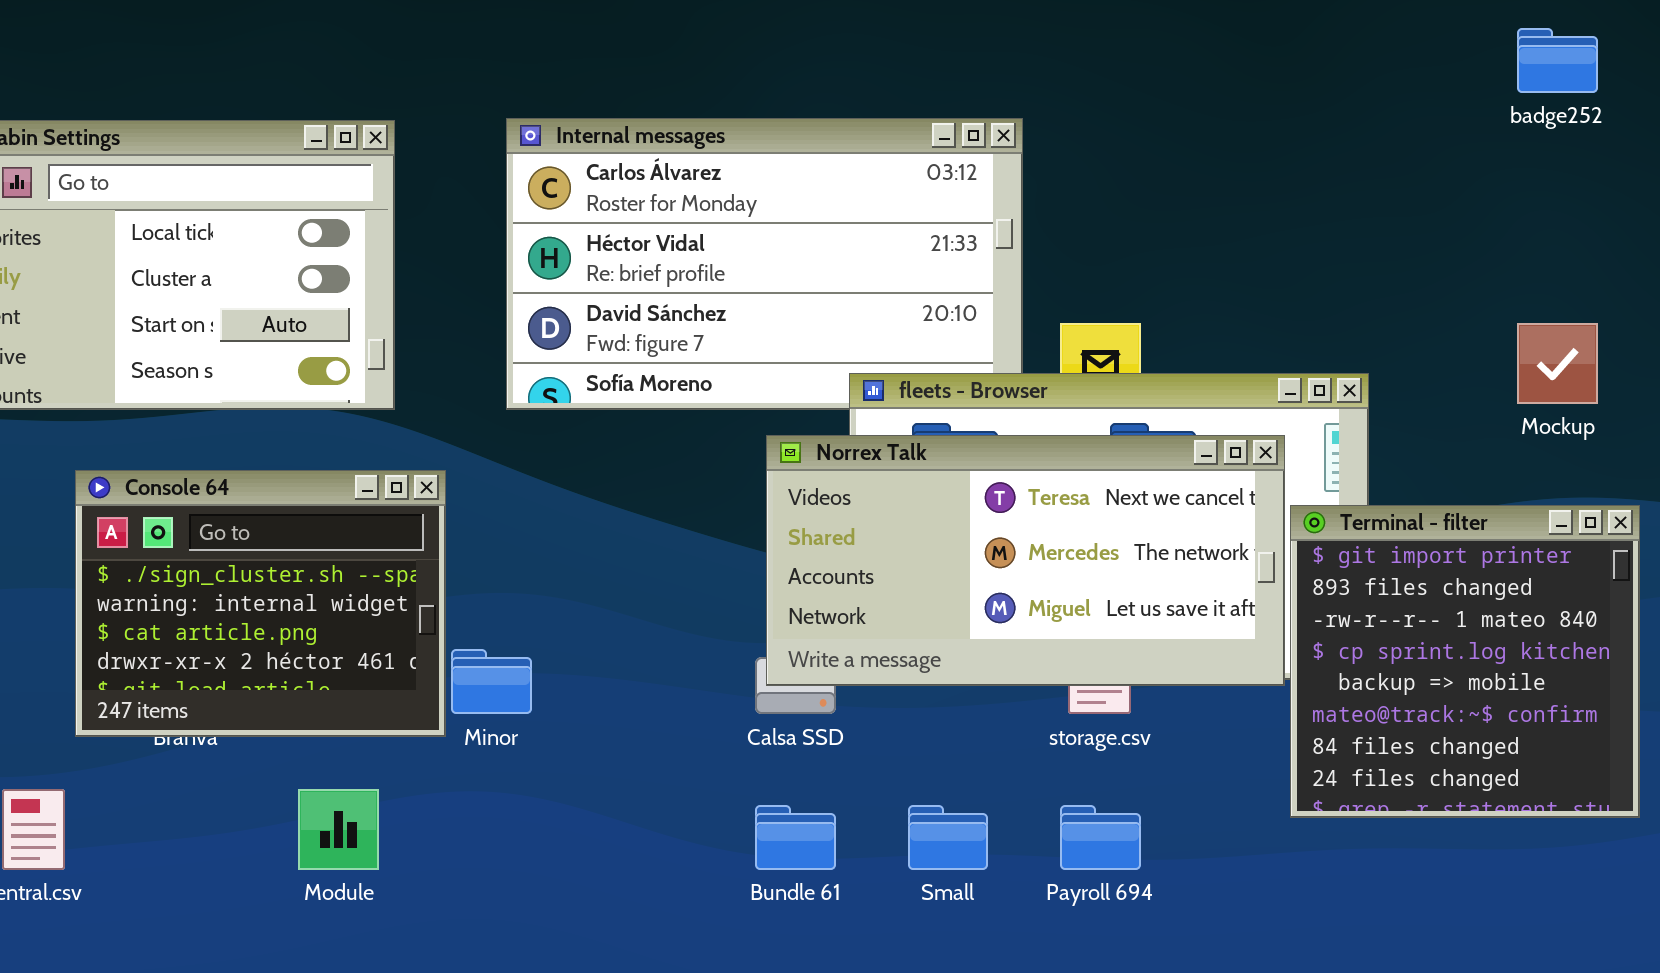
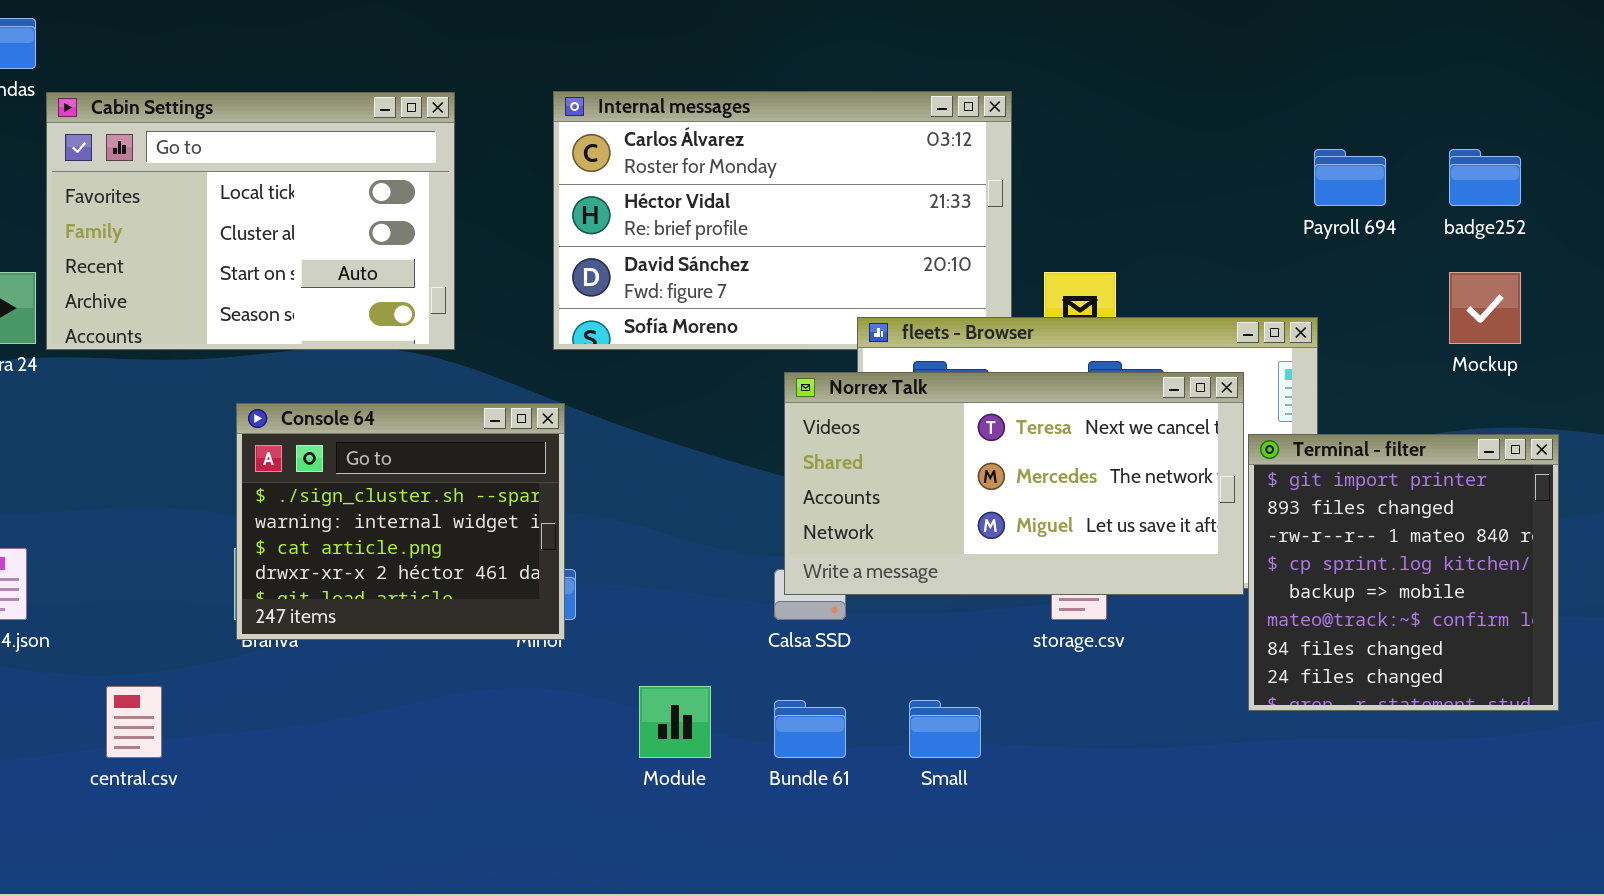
badge252: [1517,28,1598,93] -> [1449,149,1521,206], moved
Console 64: [75,470,446,737] -> [236,403,565,640], moved
Module: [298,789,379,870] -> [639,686,711,758], moved
Payroll 694: [1060,805,1141,870] -> [1314,149,1386,206], moved

